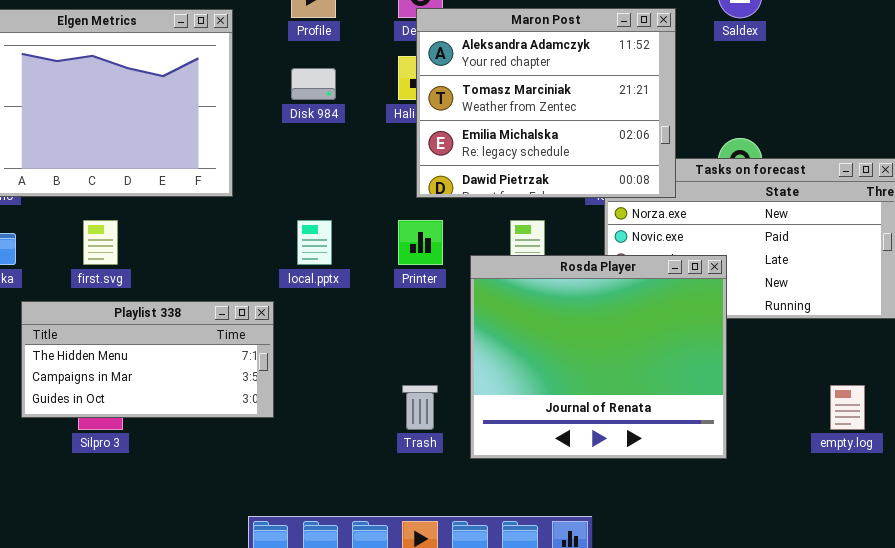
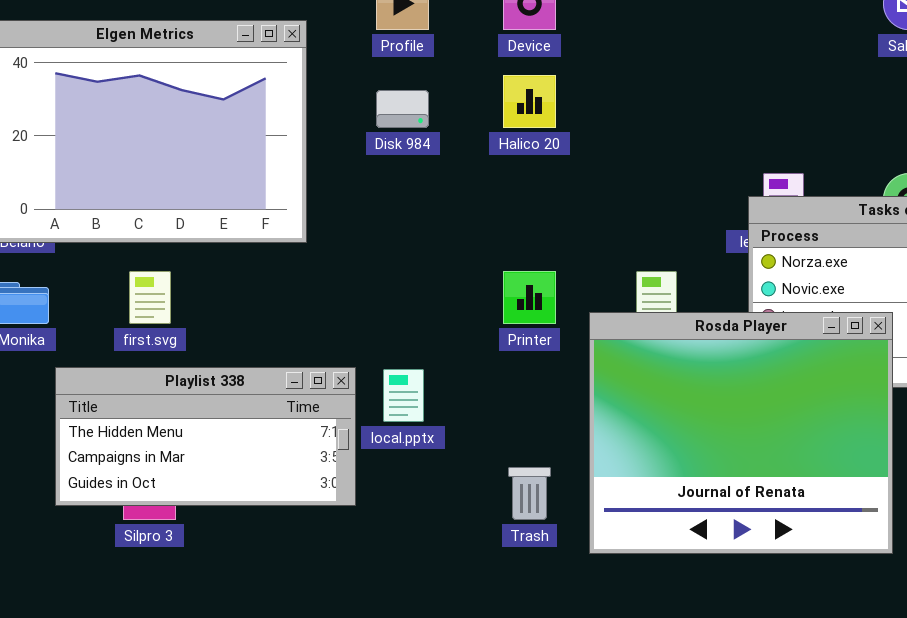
Maron Post: [416,8,676,198] -> none, closed
local.pptx: [297,220,332,265] -> [383,369,424,422], moved

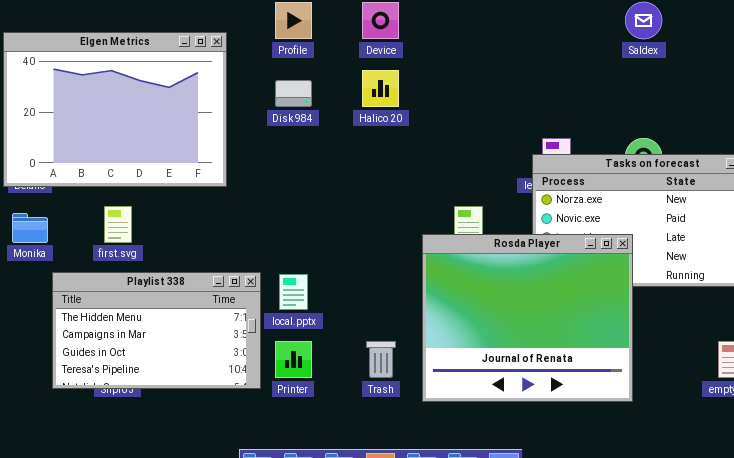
Printer: [503,271,556,324] -> [275,341,312,378], moved
Playlist 338: [55,367,356,506] -> [52,272,261,389], resized

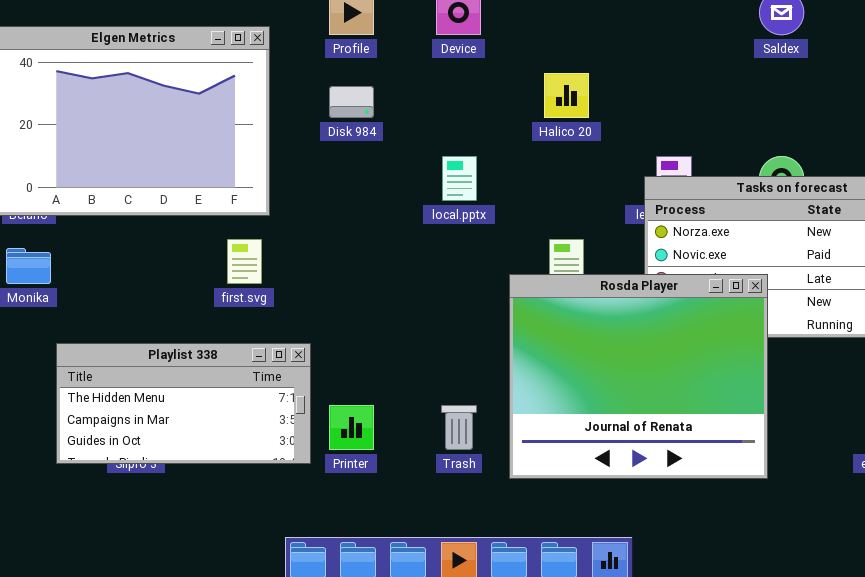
Halico 20: [362,70,399,107] -> [544,73,589,118], moved
first.svg: [104,206,132,243] -> [227,239,262,284], moved
Playlist 338: [52,272,261,389] -> [56,343,311,464], resized
local.pptx: [279,274,308,310] -> [442,156,477,201], moved

